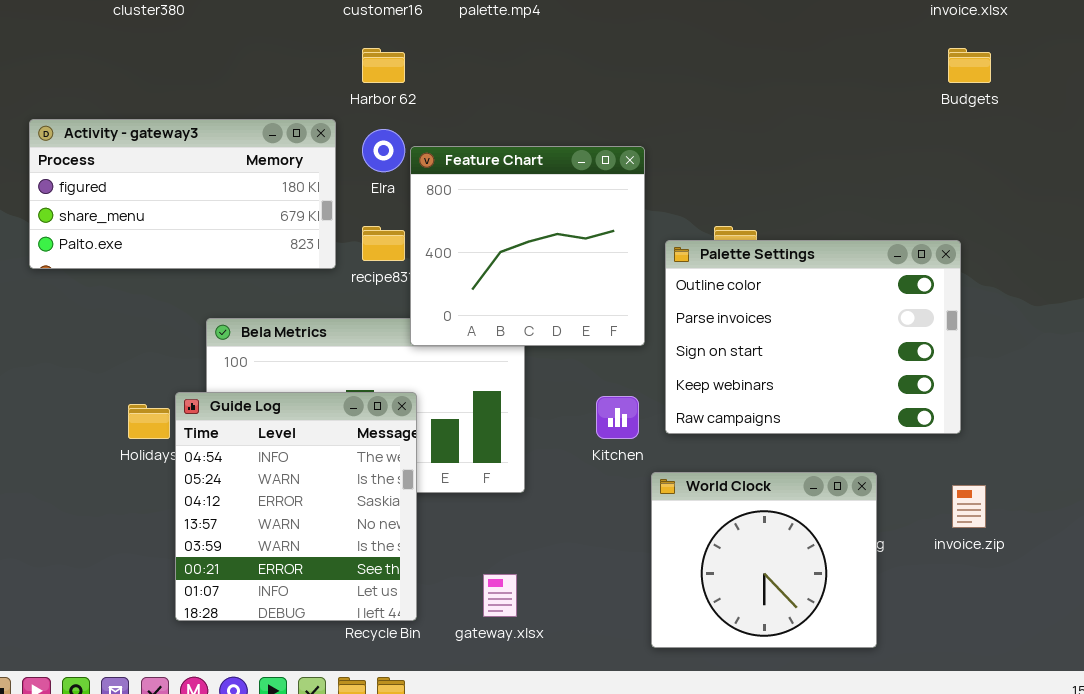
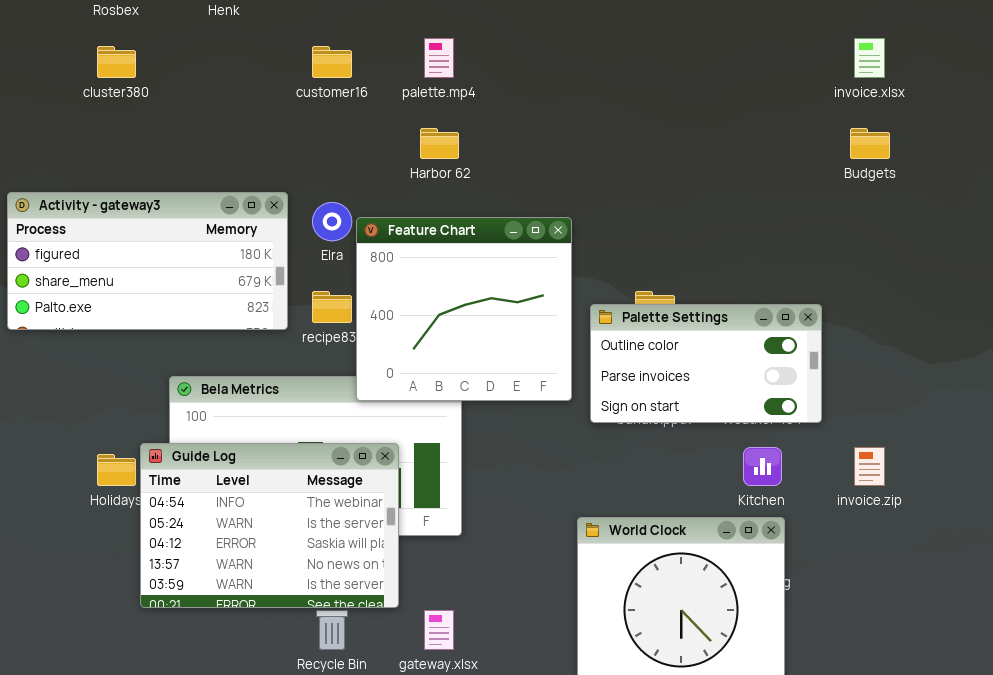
Harbor 62: [362,48,405,83] -> [420,128,459,159], moved
Palette Settings: [665,240,961,434] -> [590,304,822,423], resized
Guide Log: [175,392,417,621] -> [140,443,399,608], resized
Kitchen: [596,396,639,439] -> [743,447,782,486], moved
invoice.zip: [952,485,986,528] -> [854,447,885,486], moved

